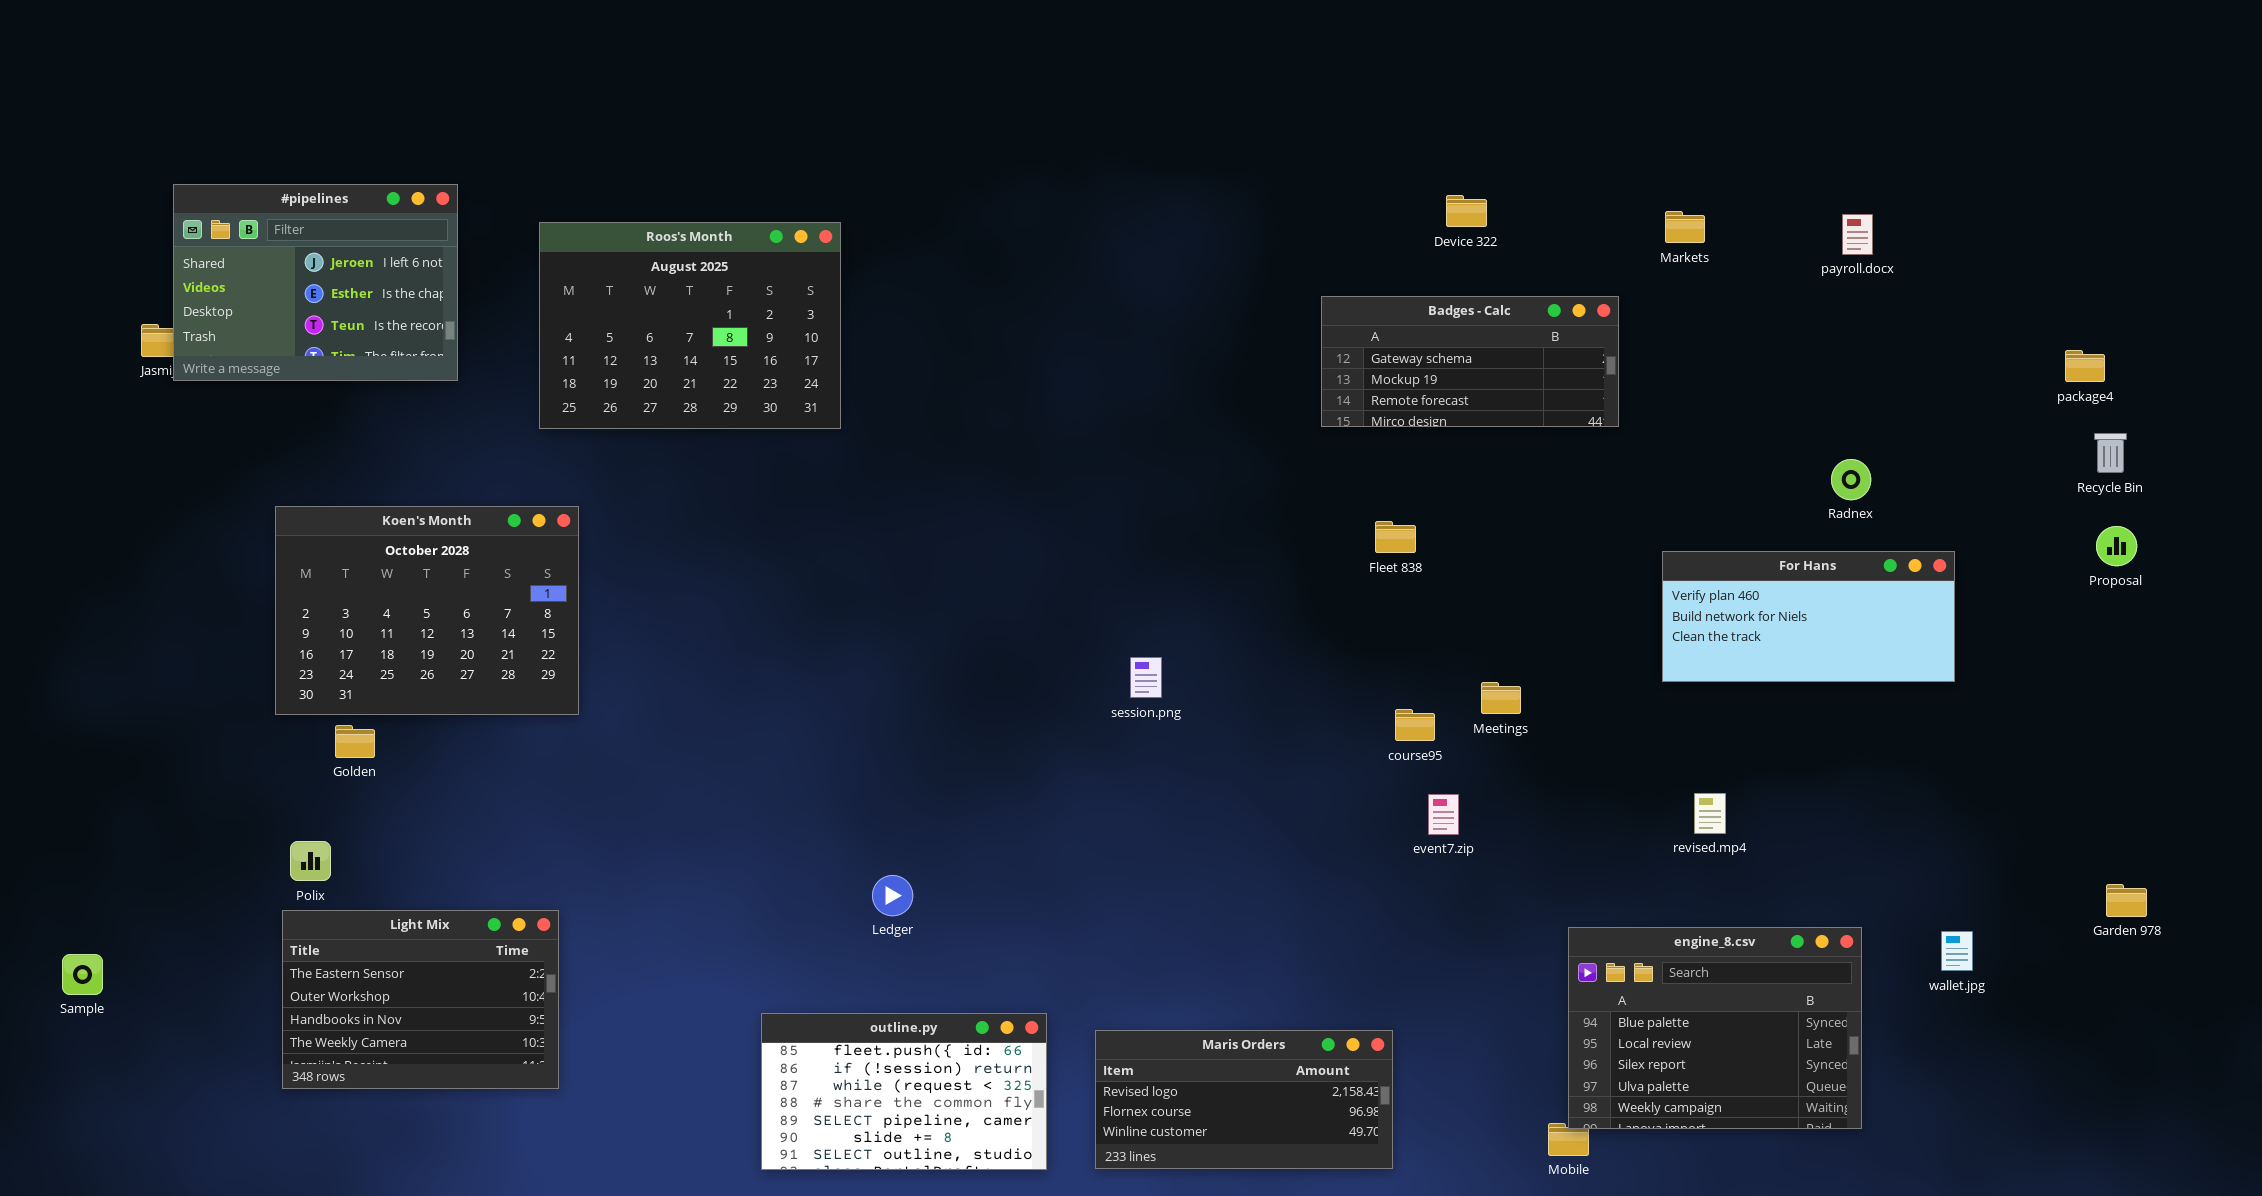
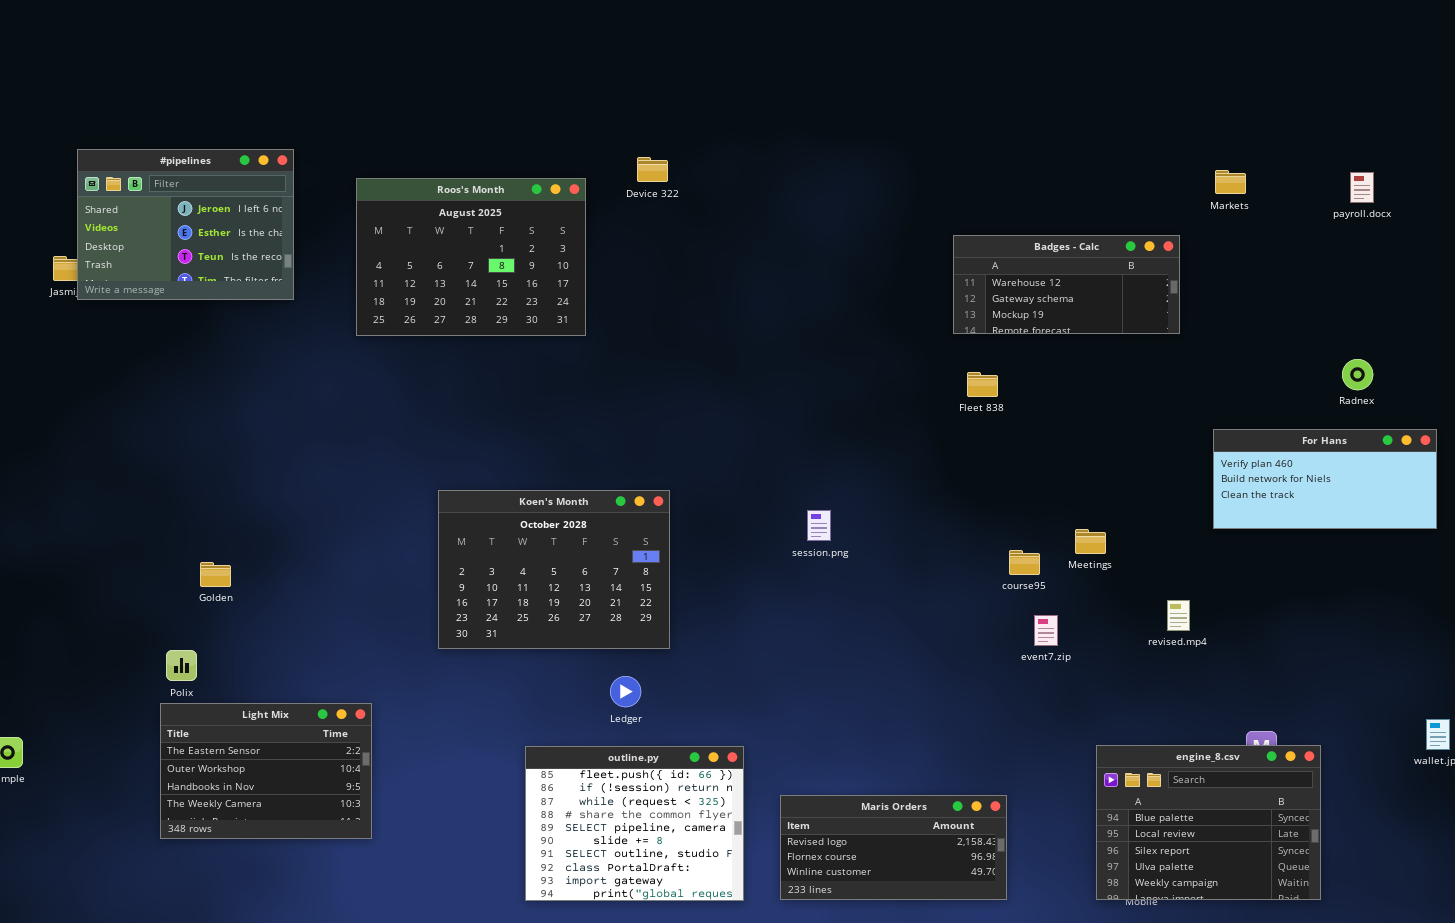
Device 322: [1446,195,1487,227] -> [637,157,668,182], moved
Badges - Calc: [1321,296,1619,427] -> [953,235,1180,334], scrolled up 1 row
Koen's Month: [275,506,579,715] -> [438,490,670,649], moved
Fleet 838: [1375,521,1416,553] -> [967,372,998,397], moved
revised.mp4: [1694,793,1726,834] -> [1167,600,1190,631], moved
engine_8.csv: [1568,927,1862,1129] -> [1096,745,1321,900], moved
outline.py: [761,1013,1047,1170] -> [525,746,744,901], resized

